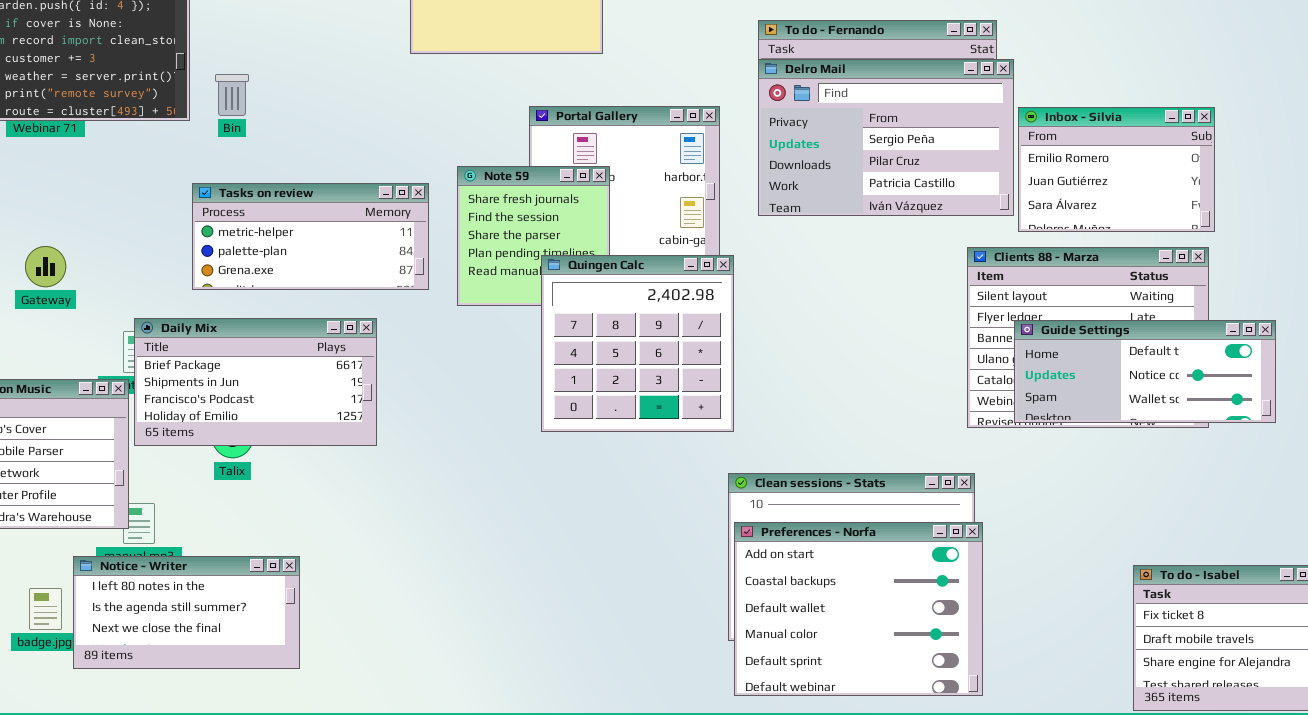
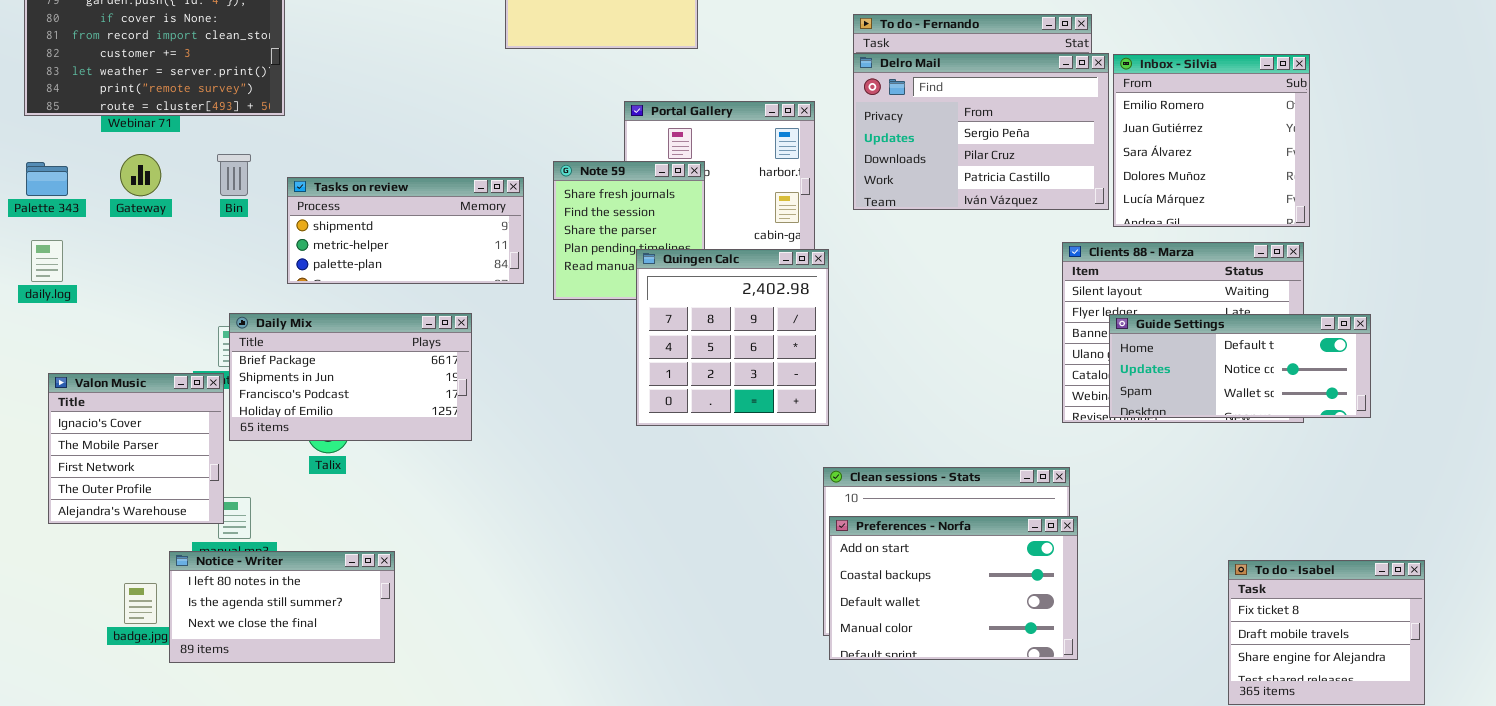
Bin: [215,74,249,116] -> [217,154,251,196], moved
Inbox - Silvia: [1018,107,1215,232] -> [1113,54,1310,227], resized
Tasks on review: [192,183,429,290] -> [287,177,524,284], scrolled up 1 row
Gateway: [25,246,66,287] -> [120,154,161,196], moved
Preferences - Norfa: [734,522,983,696] -> [829,516,1078,660], resized

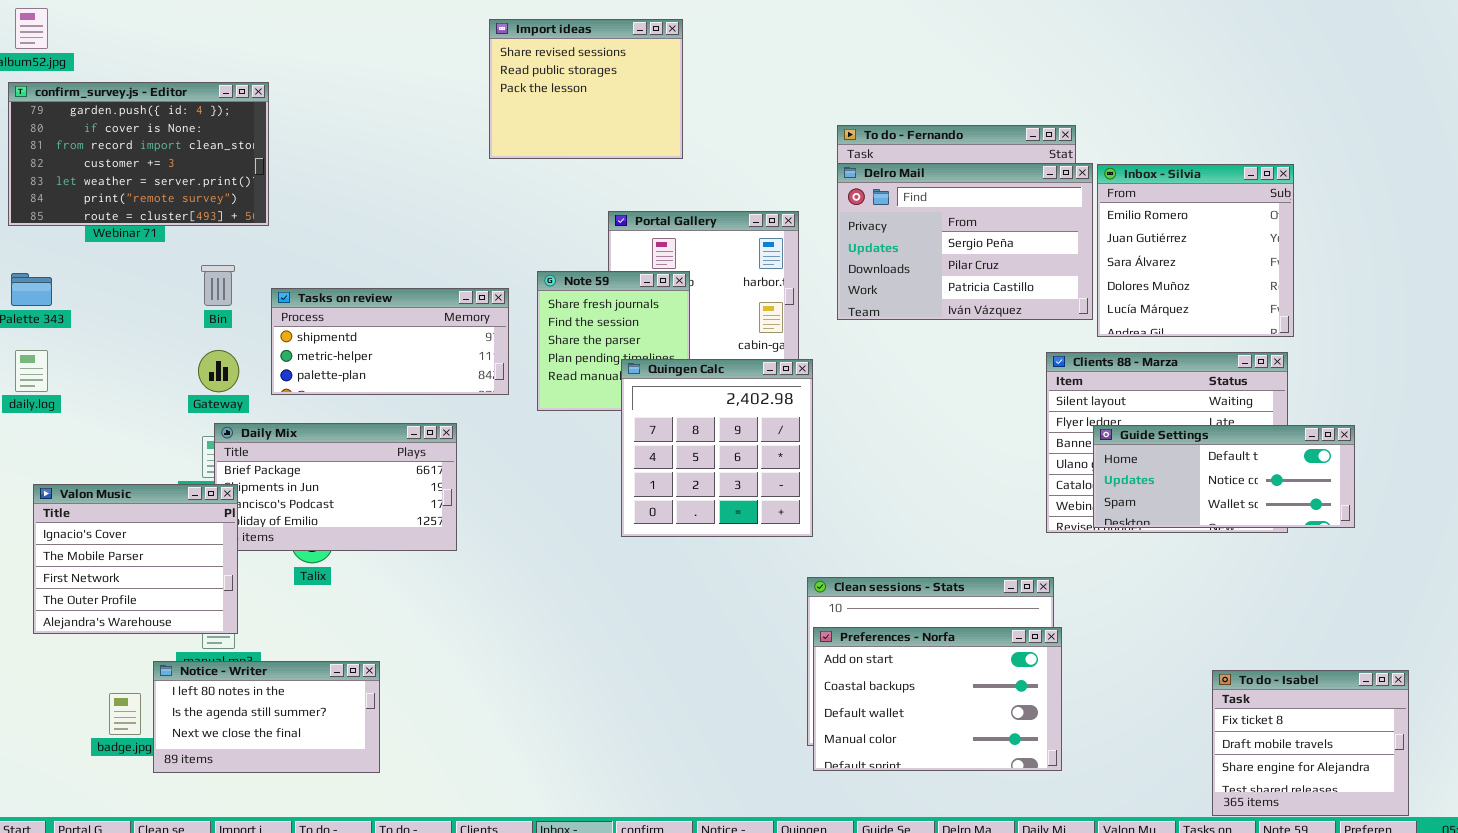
Gateway: [120,154,161,196] -> [198,350,239,392], moved
Valon Music: [48,373,224,524] -> [33,484,238,634], resized

